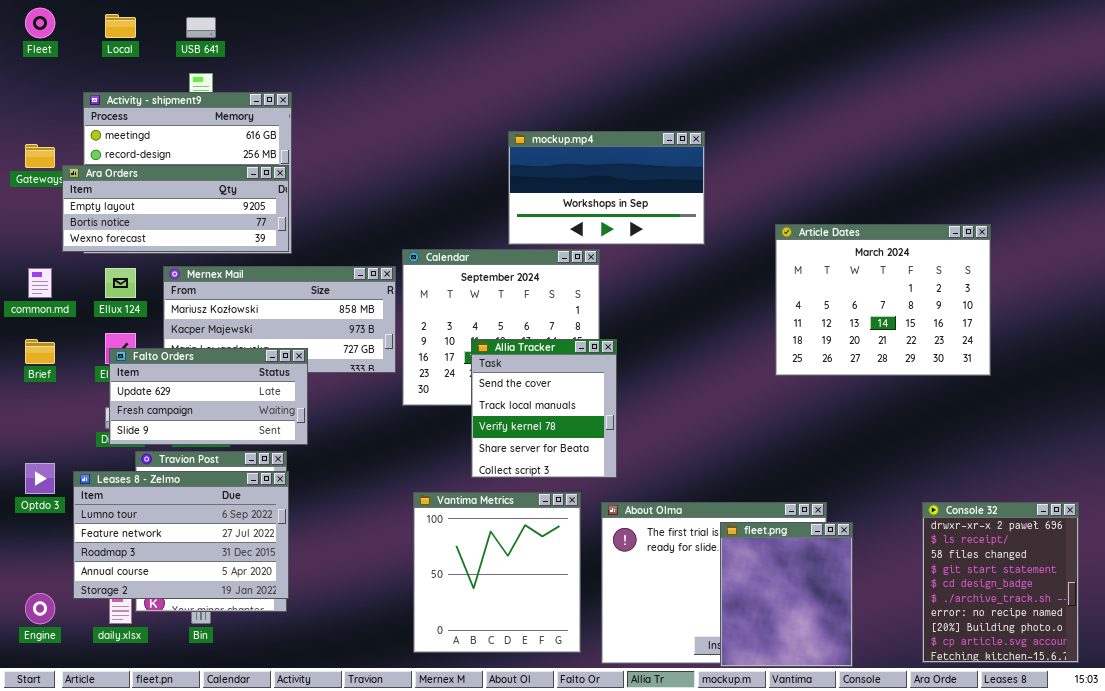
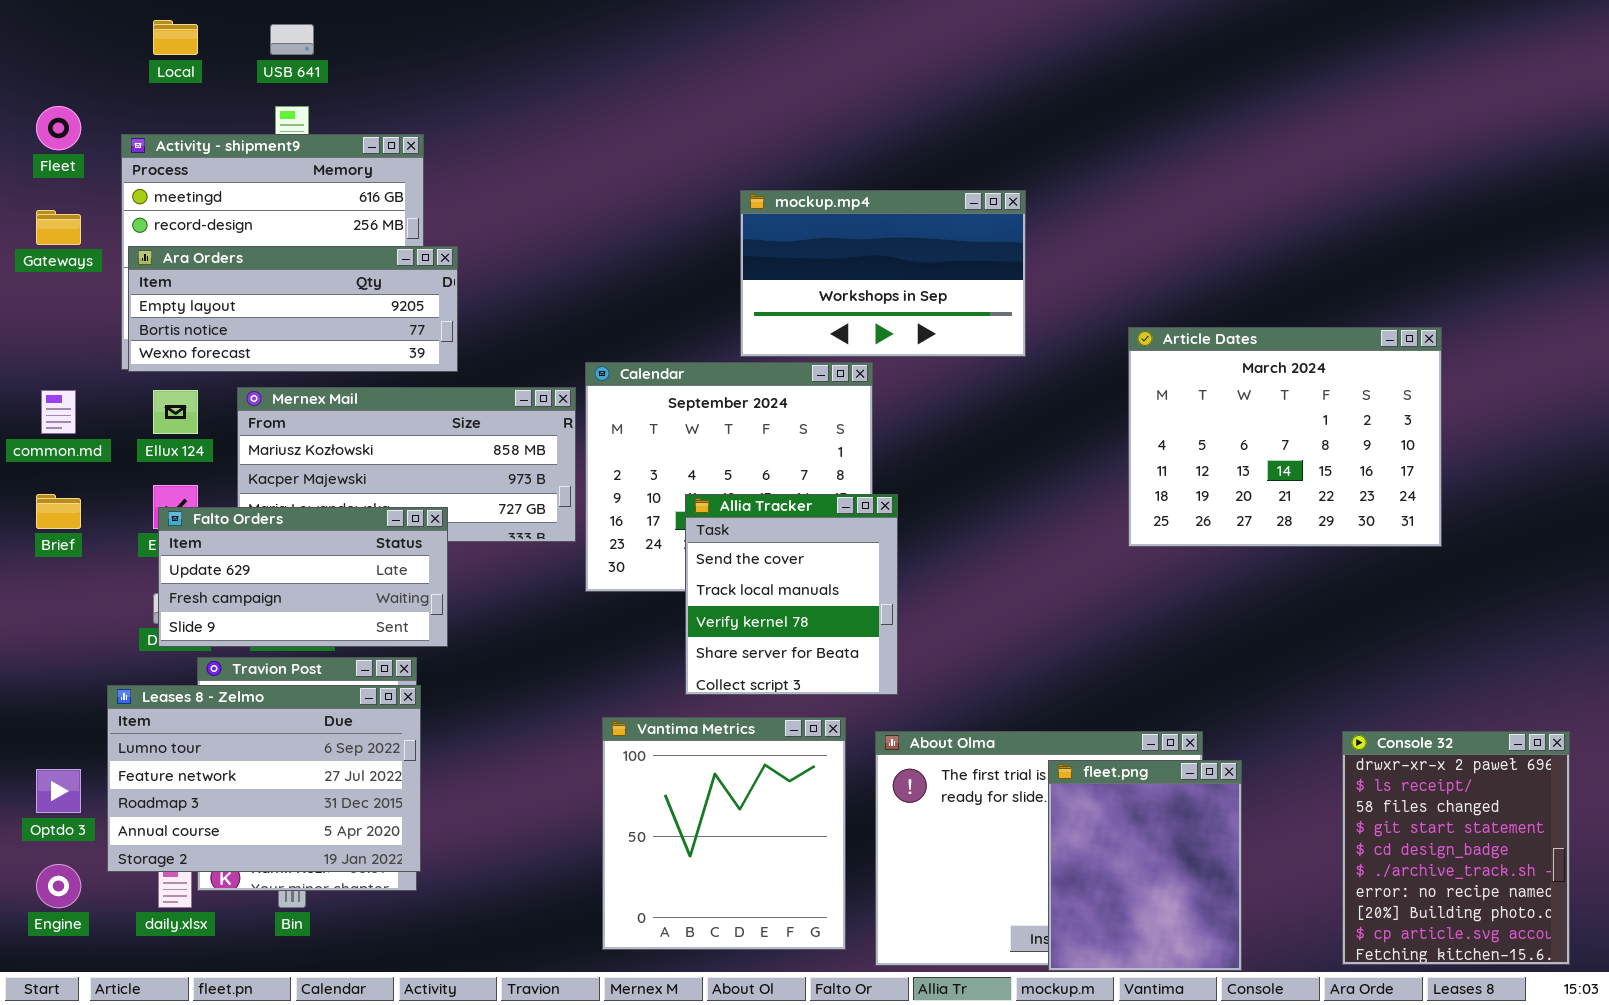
Fleet: [25,8,55,38] -> [36,106,81,150], moved
Ara Orders: [62,165,289,252] -> [128,246,458,372], moved
Optdo 3: [25,463,55,494] -> [36,769,81,813], moved

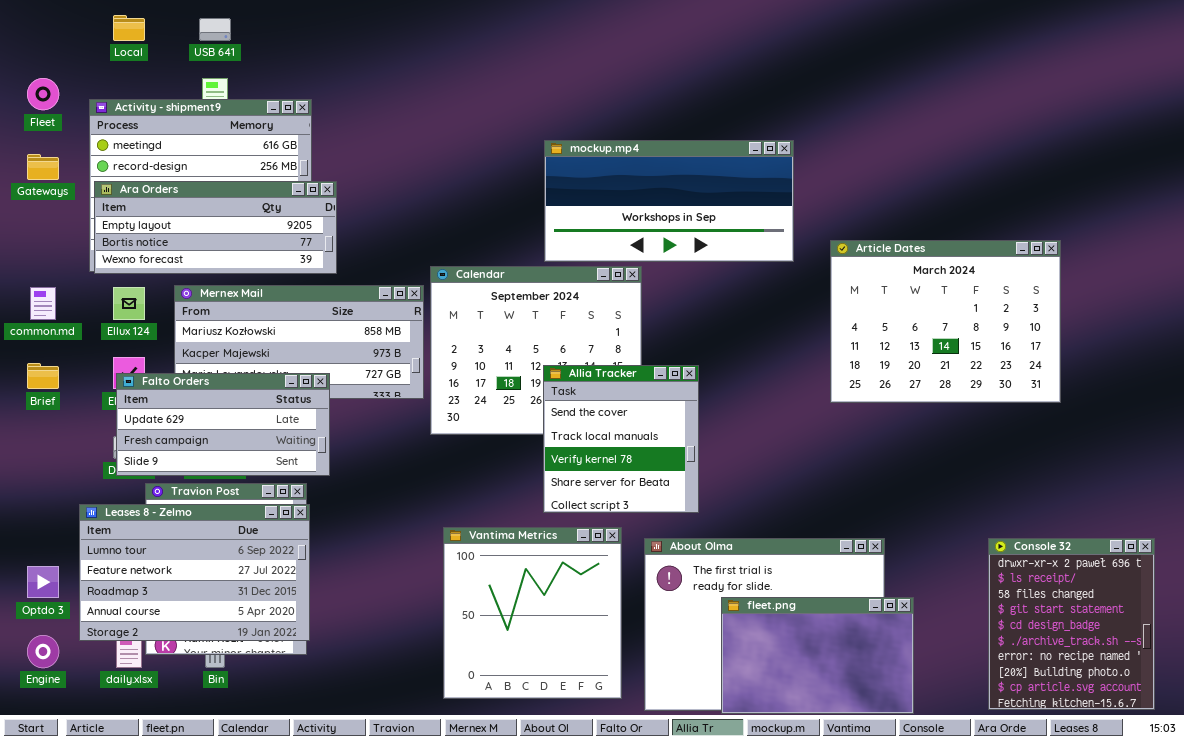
mockup.mp4: [740,190,1026,357] -> [544,140,794,262], resized
Allia Tracker: [685,494,898,695] -> [543,365,699,513], moved
fleet.png: [1048,760,1242,971] -> [721,597,914,714], resized

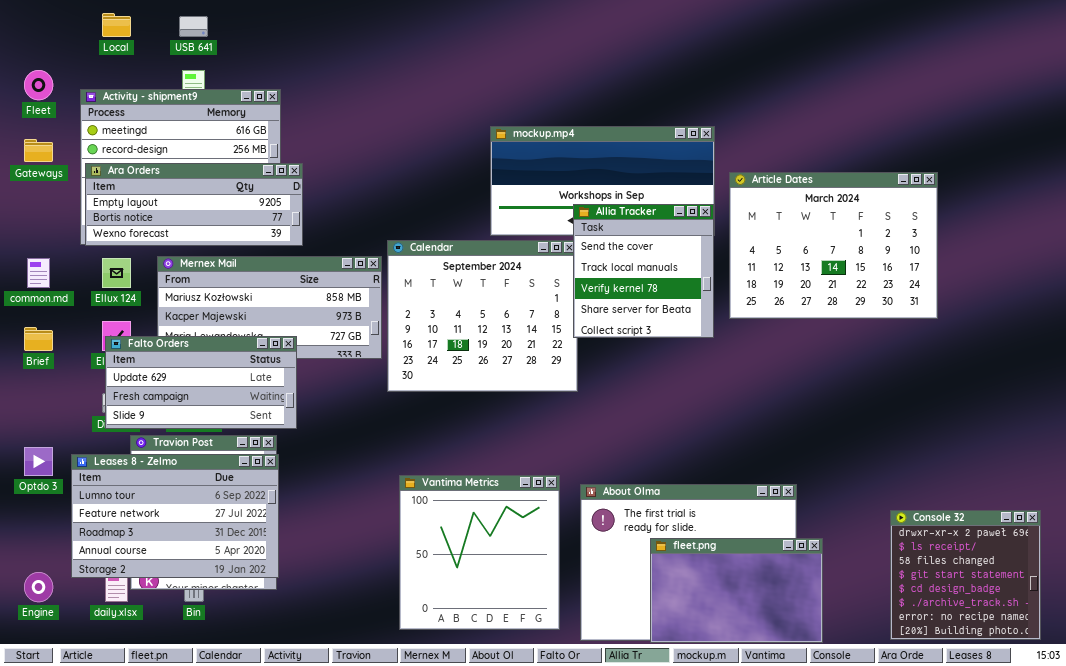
Article Dates: [830,240,1061,403] -> [729,172,938,319], moved
Allia Tracker: [543,365,699,513] -> [573,204,714,338], moved
Console 32: [988,538,1155,710] -> [890,510,1041,640], resized
Optdo 3: [27,566,59,598] -> [24,447,53,476], moved

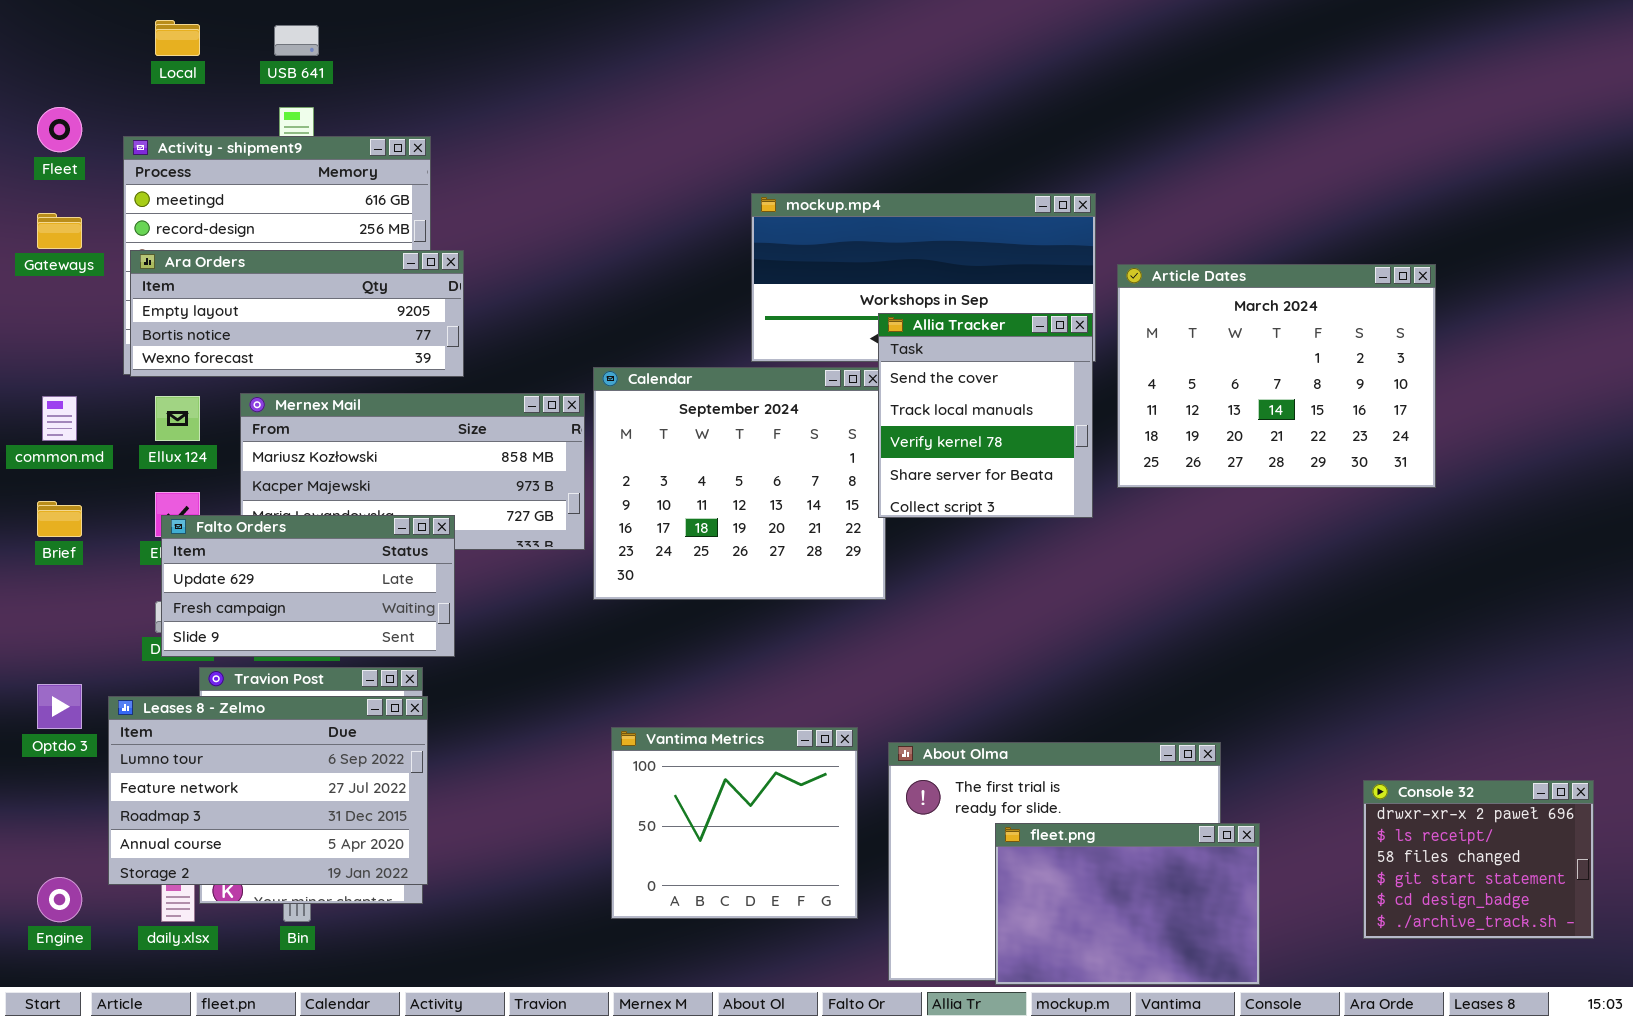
Vantima Metrics: [399,475,560,630] -> [611,727,858,919], resized
Console 32: [890,510,1041,640] -> [1363,780,1594,939], resized

